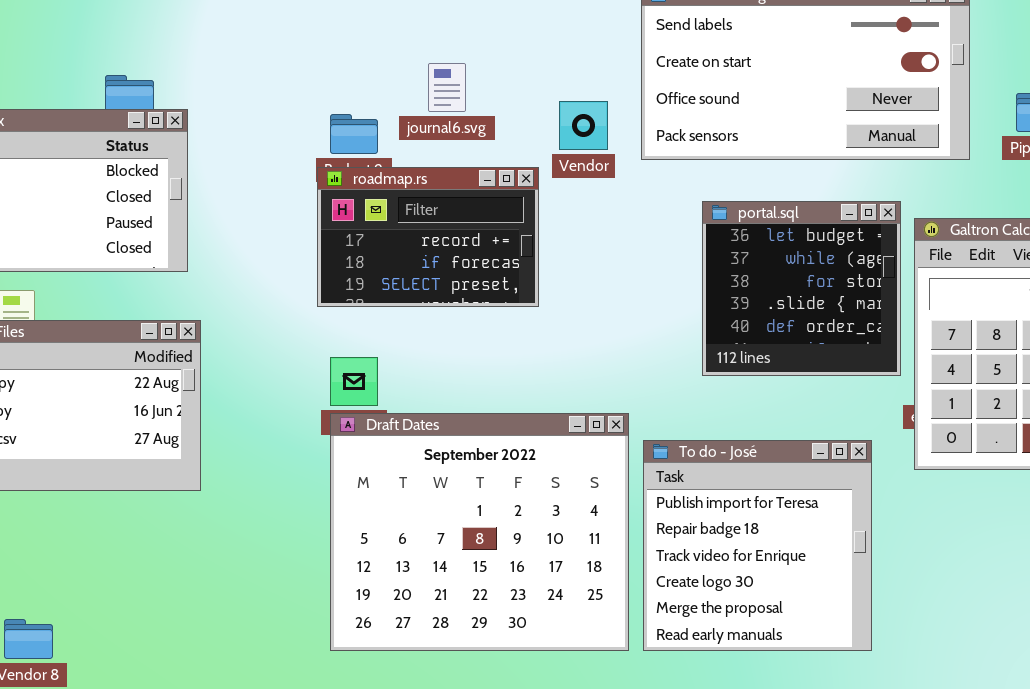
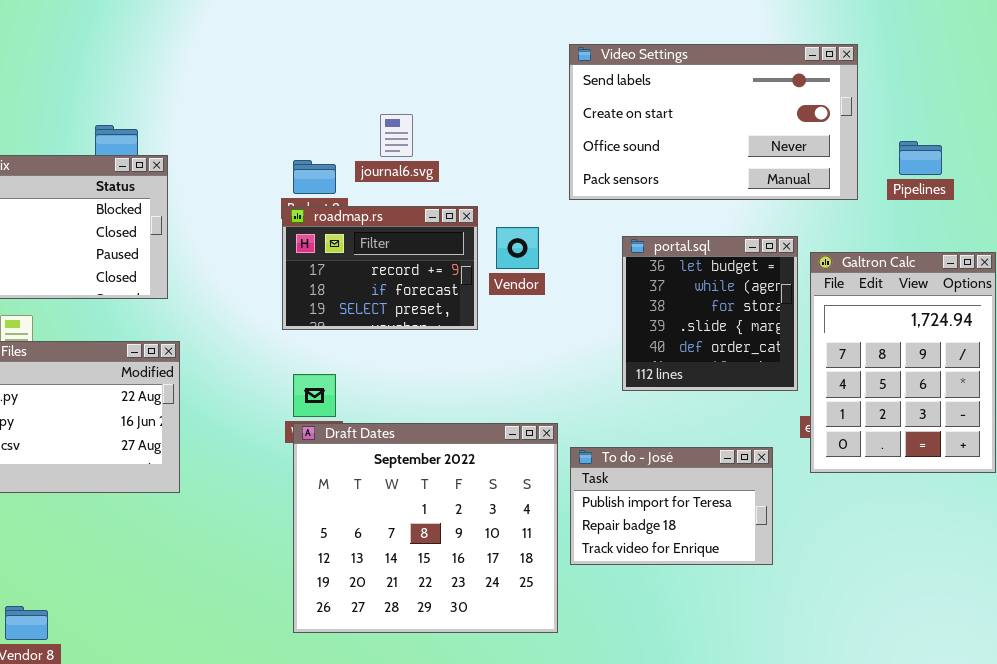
Vendor: [559,101,608,150] -> [496,227,539,269], moved
To do - José: [643,440,872,651] -> [570,447,773,565], resized

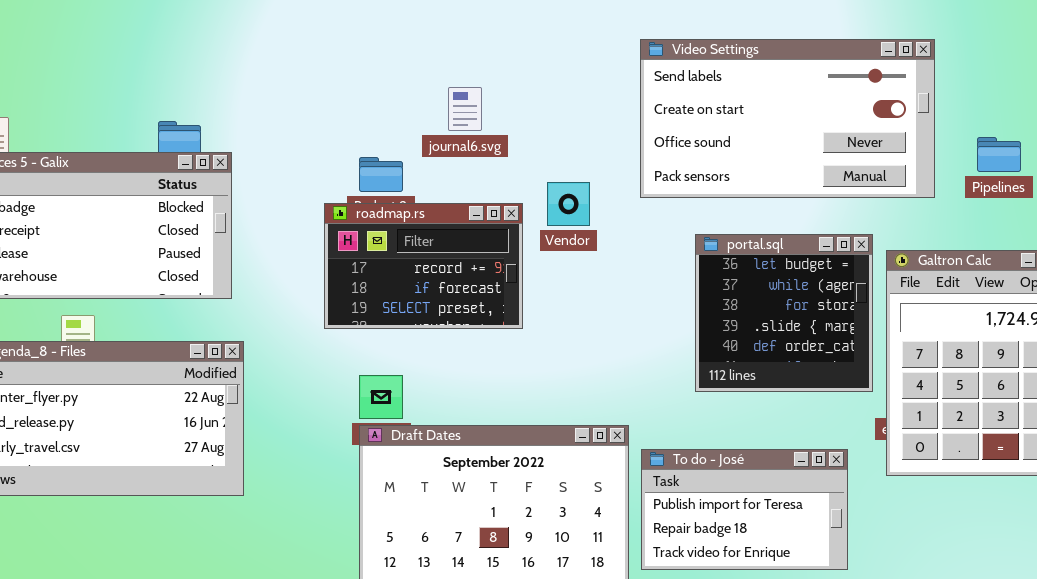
journal6.svg: [380,114,413,157] -> [448,87,482,131], moved
roadmap.rs: [282,206,478,330] -> [324,203,523,329], moved
Vendor: [496,227,539,269] -> [547,182,590,226], moved

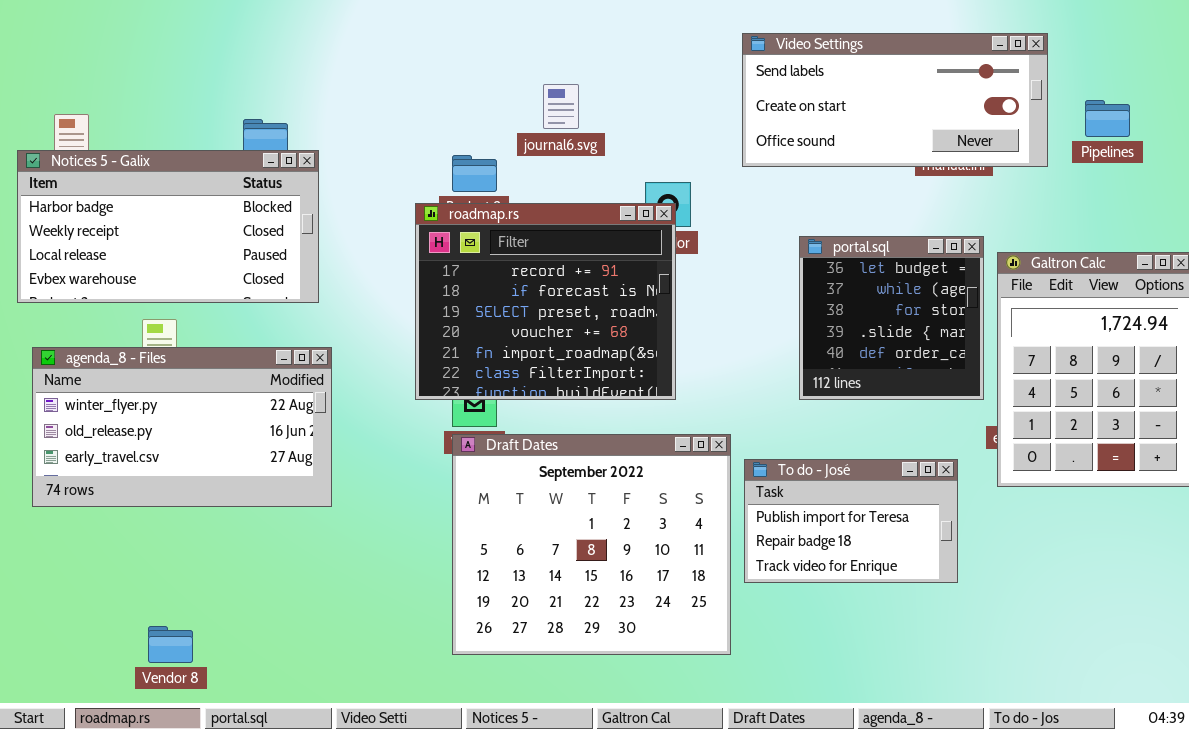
Video Settings: [640,39,935,198] -> [742,33,1048,167], resized
Pipelines: [977,137,1021,172] -> [1085,100,1130,137], moved
roadmap.rs: [324,203,523,329] -> [415,203,676,400], resized

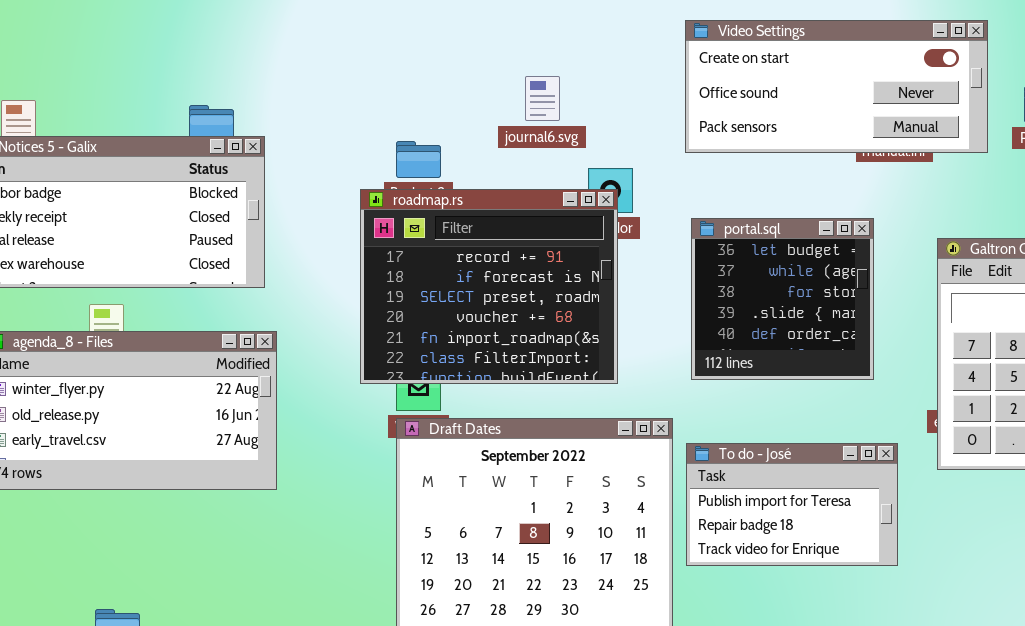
Video Settings: [742,33,1048,167] -> [685,20,988,153], scrolled down 1 row
journal6.svg: [543,84,579,129] -> [525,76,560,121], moved
portal.sql: [799,236,984,400] -> [691,218,874,380], moved

